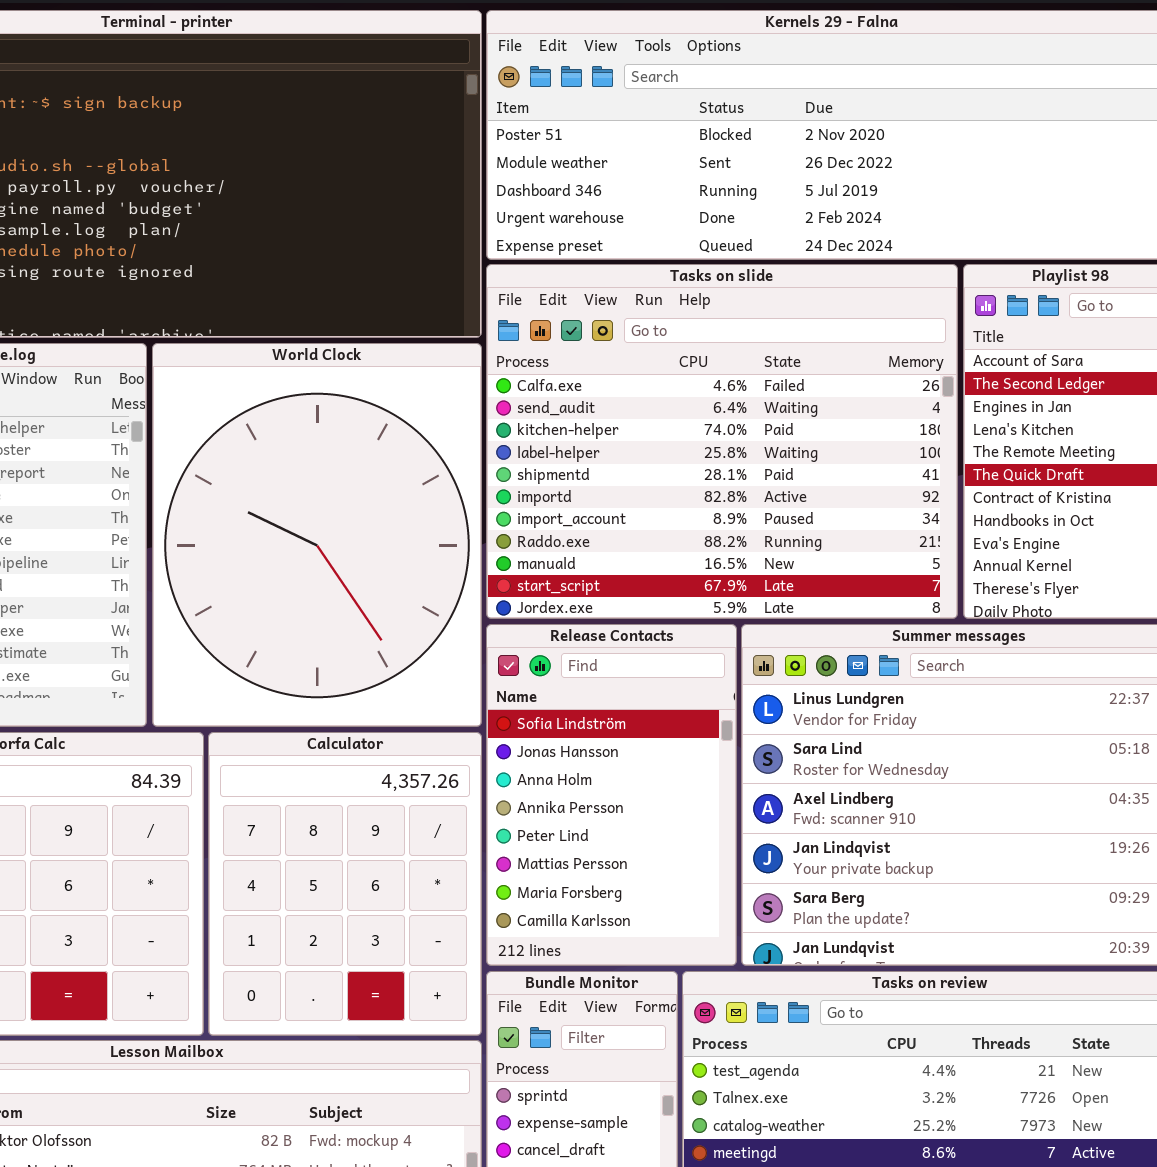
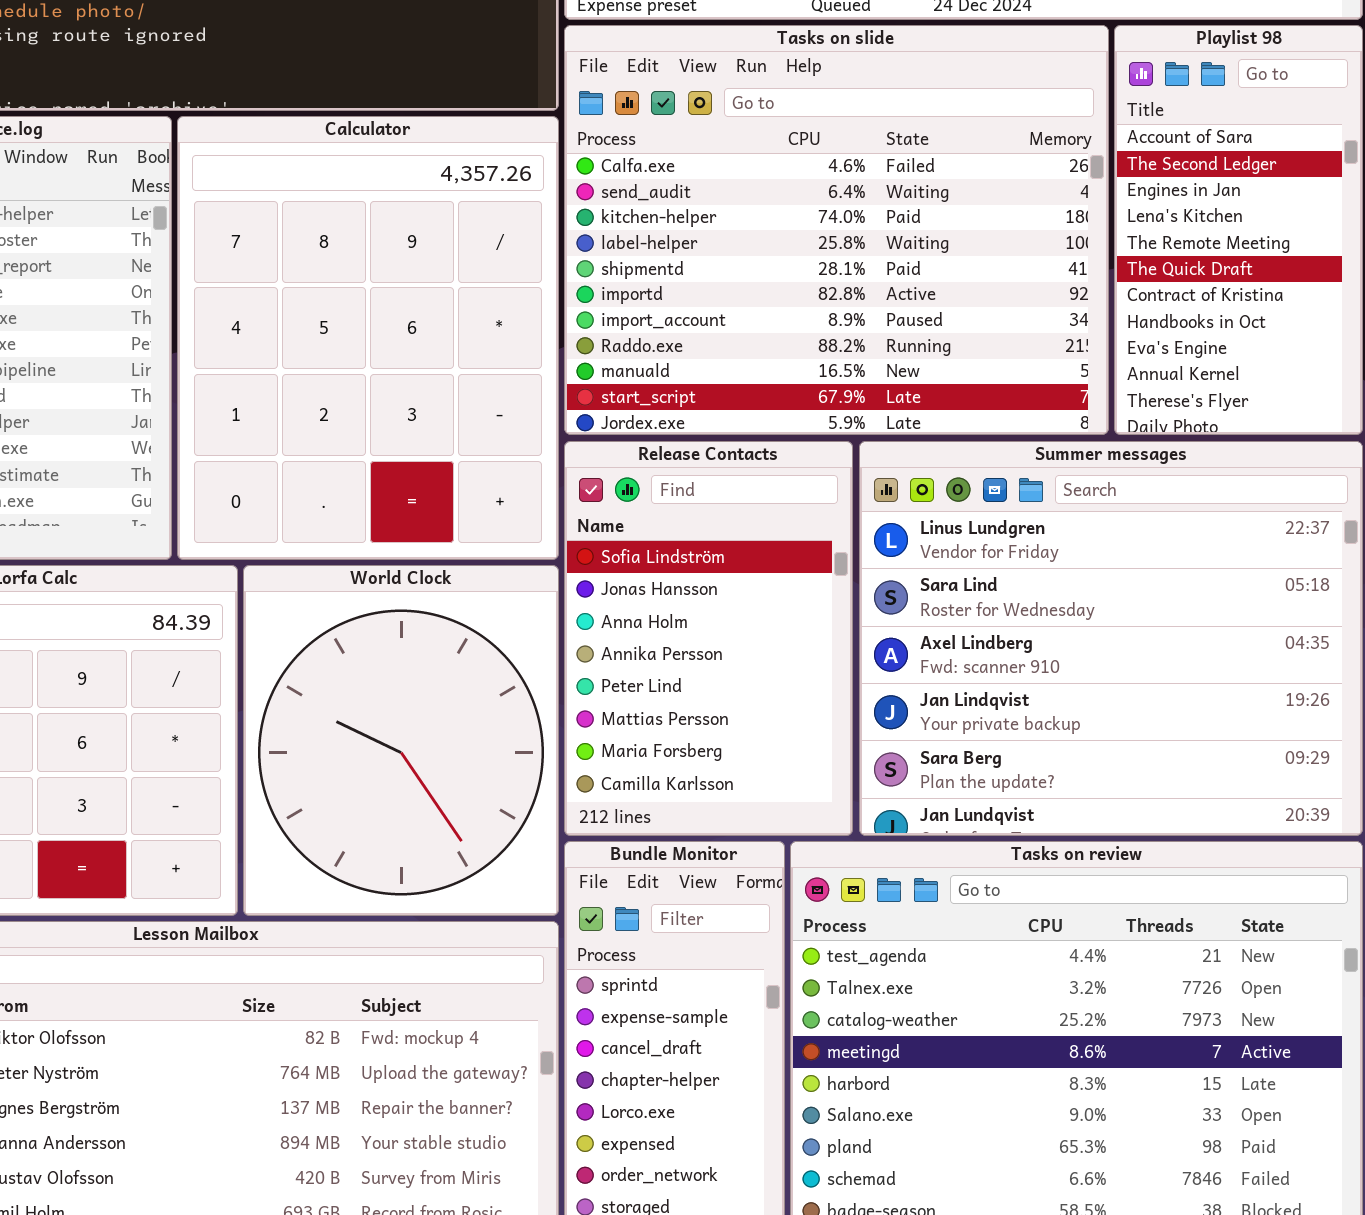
World Clock: [152,343,482,727] -> [243,565,559,916], moved, resized
Calculator: [208,732,482,1036] -> [177,116,559,560], moved, resized

